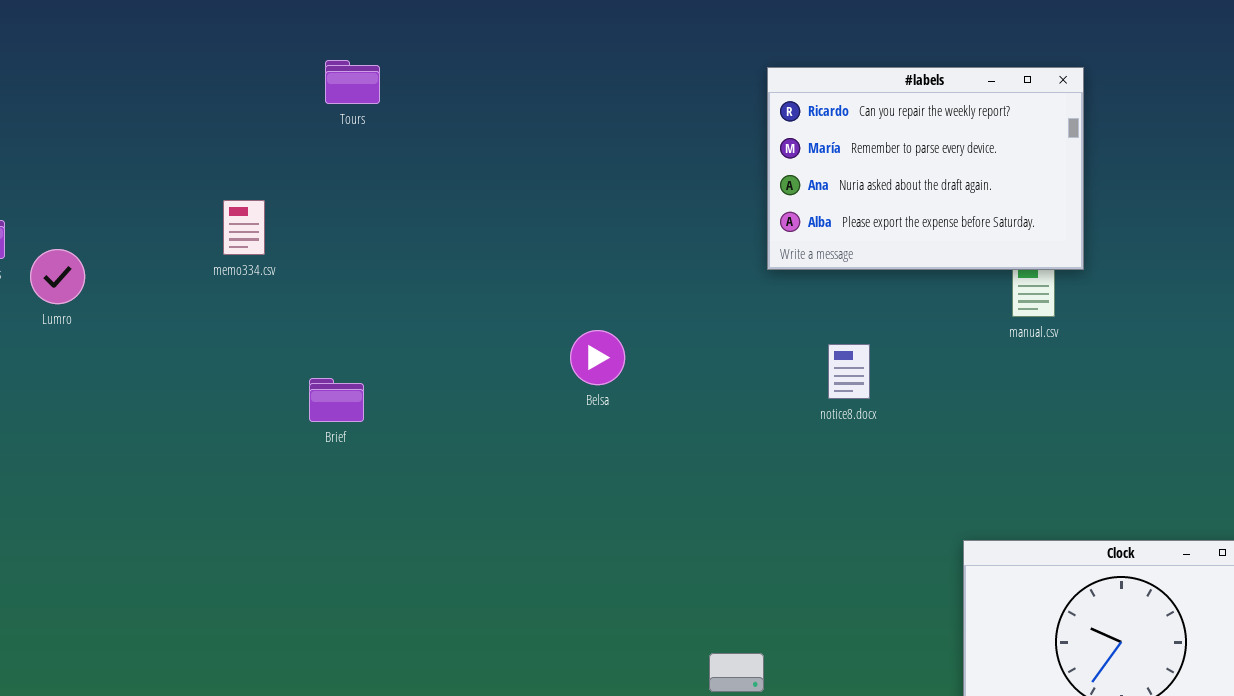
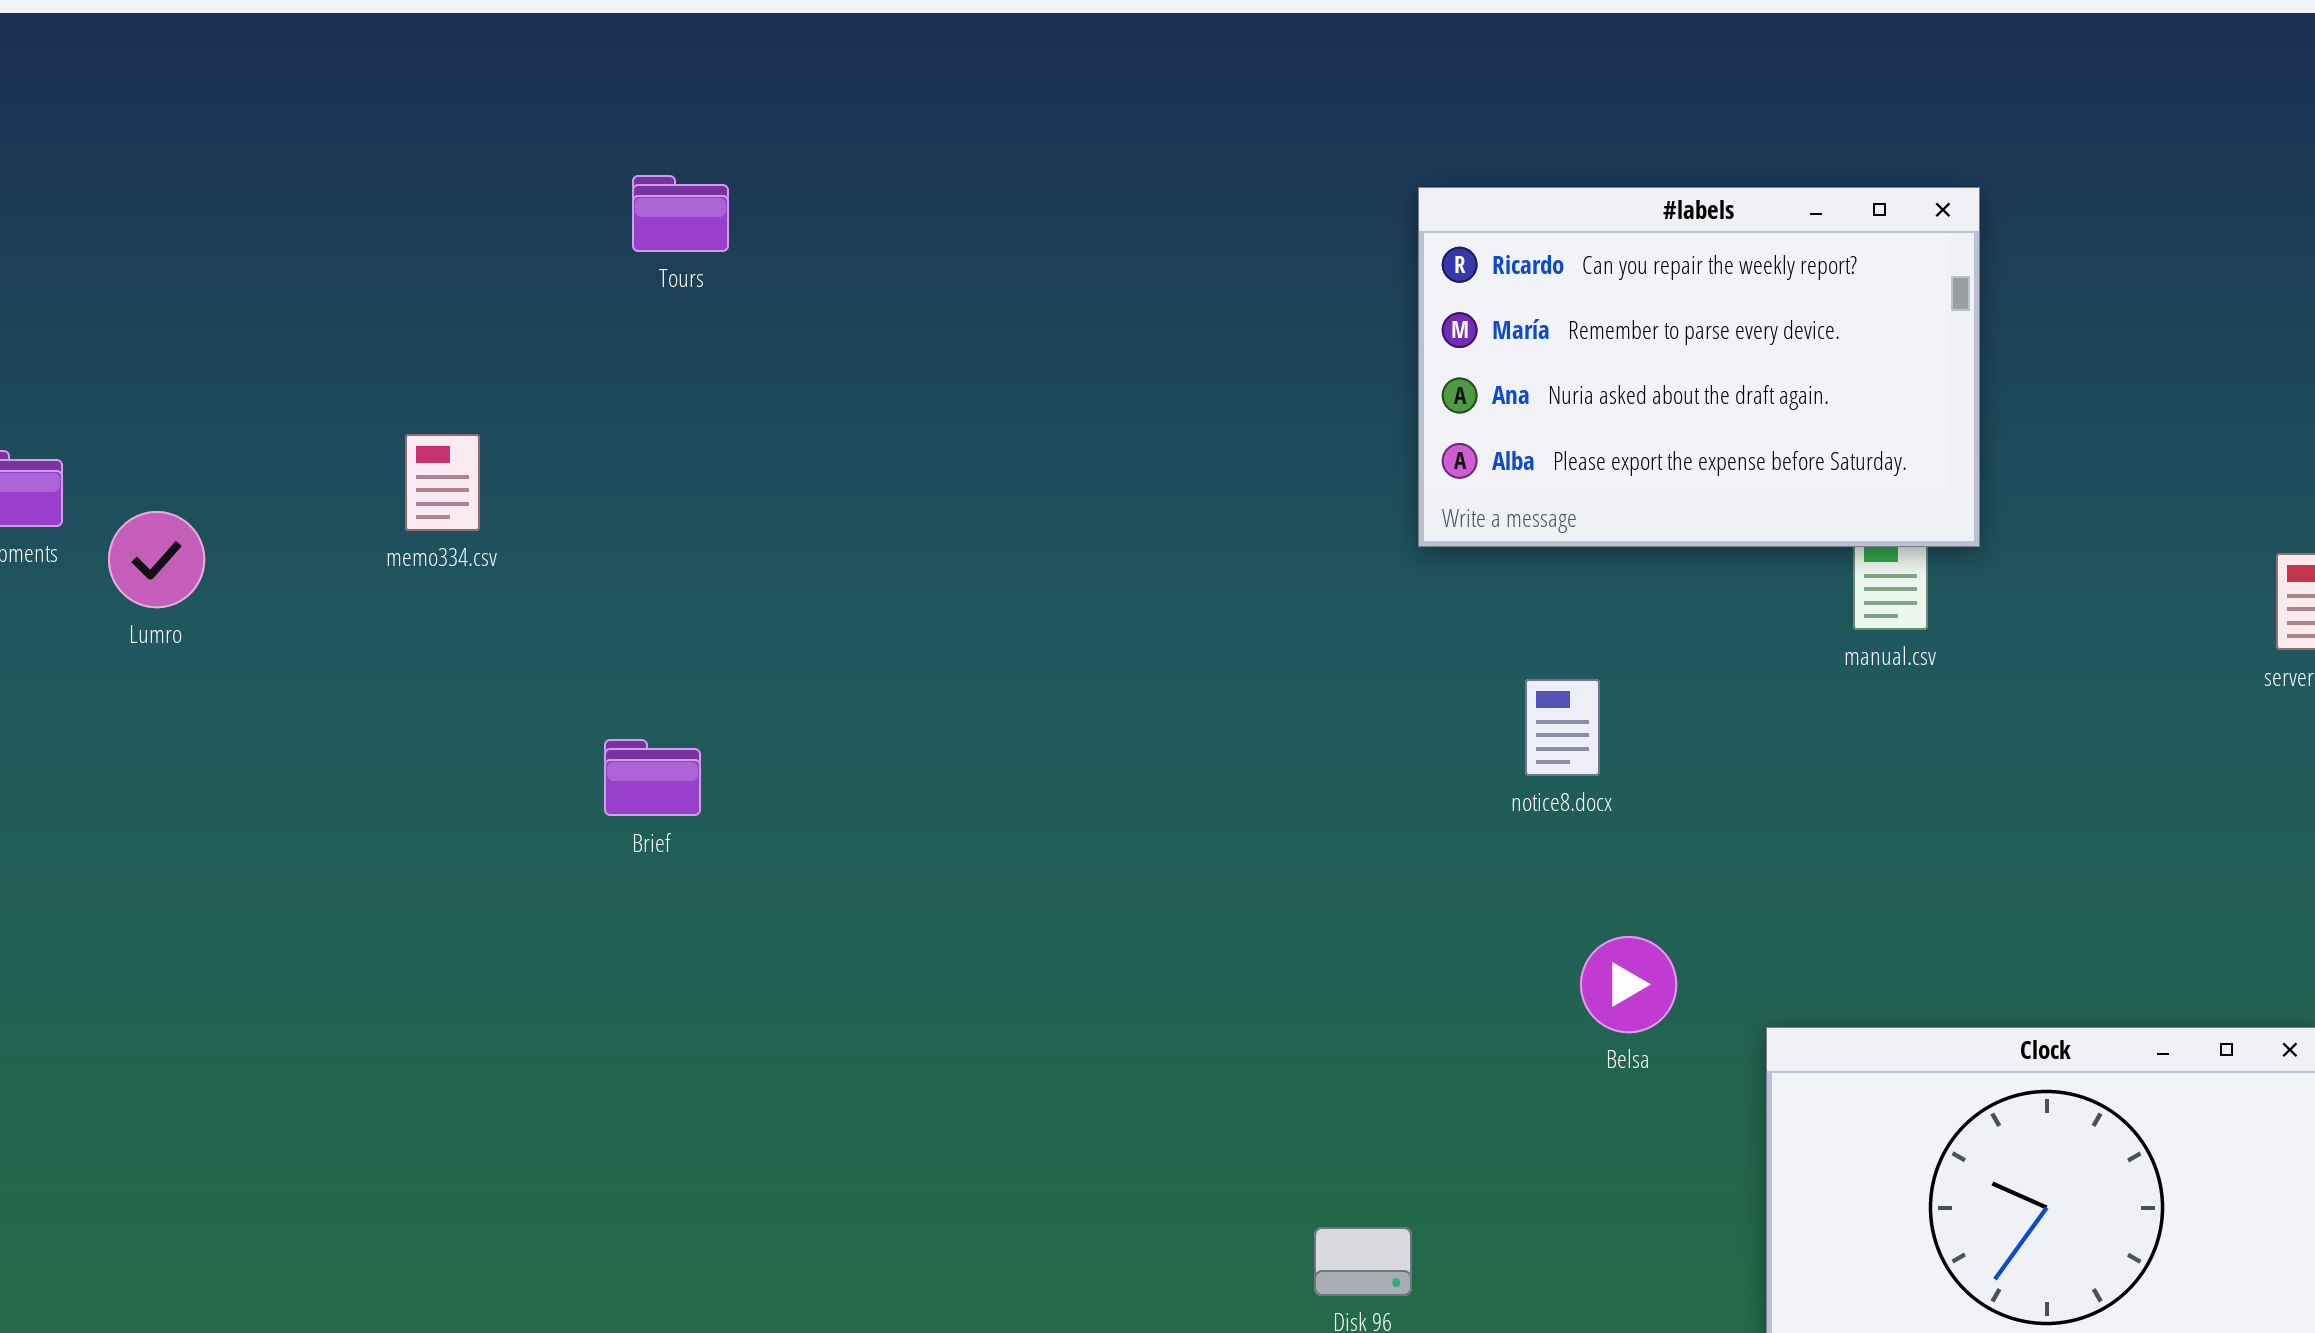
memo334.csv: [223,200,265,255] -> [405,434,480,531], moved
Belsa: [570,330,625,385] -> [1580,936,1677,1033], moved

